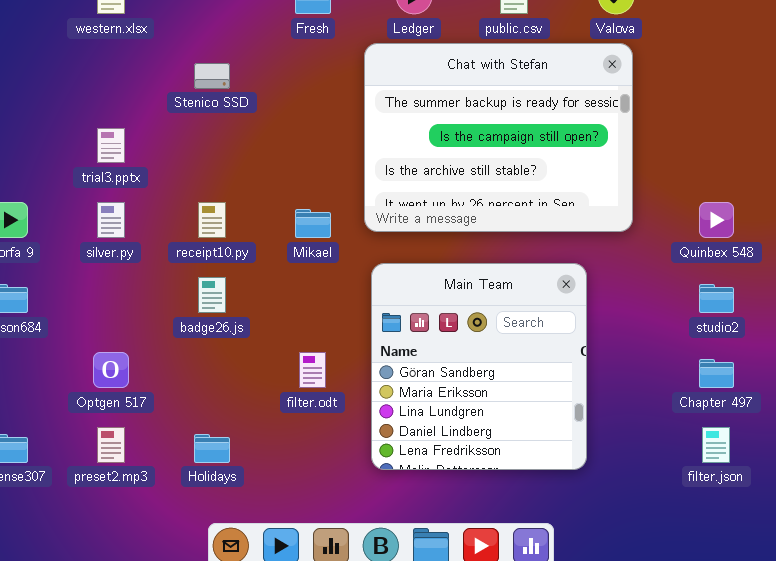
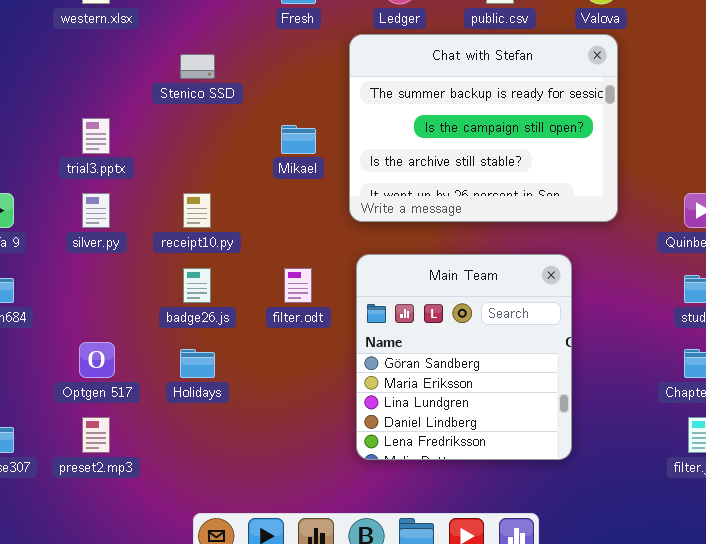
Mikael: [295,209,331,238] -> [281,125,316,154], moved
filter.odt: [299,352,326,388] -> [284,268,312,303], moved
Holidays: [194,434,230,463] -> [180,349,215,378], moved

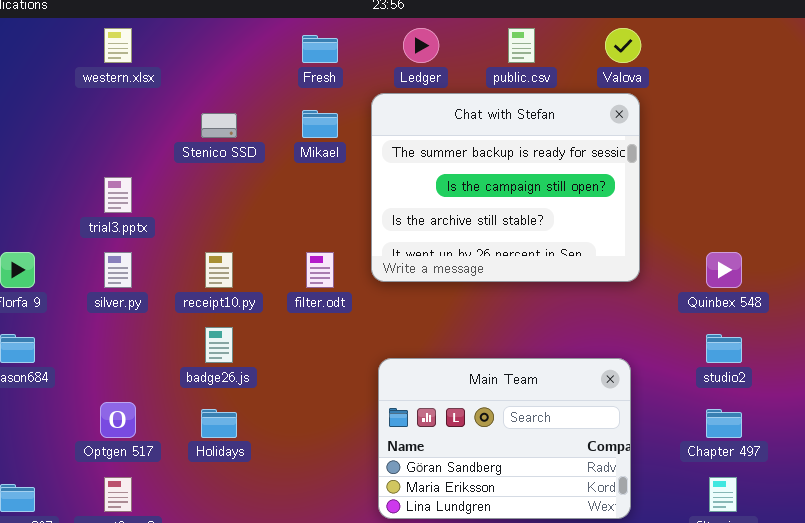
Mikael: [281,125,316,154] -> [302,110,338,138], moved
Main Team: [356,254,572,460] -> [378,358,631,519], resized
filter.odt: [284,268,312,303] -> [306,252,334,288], moved

